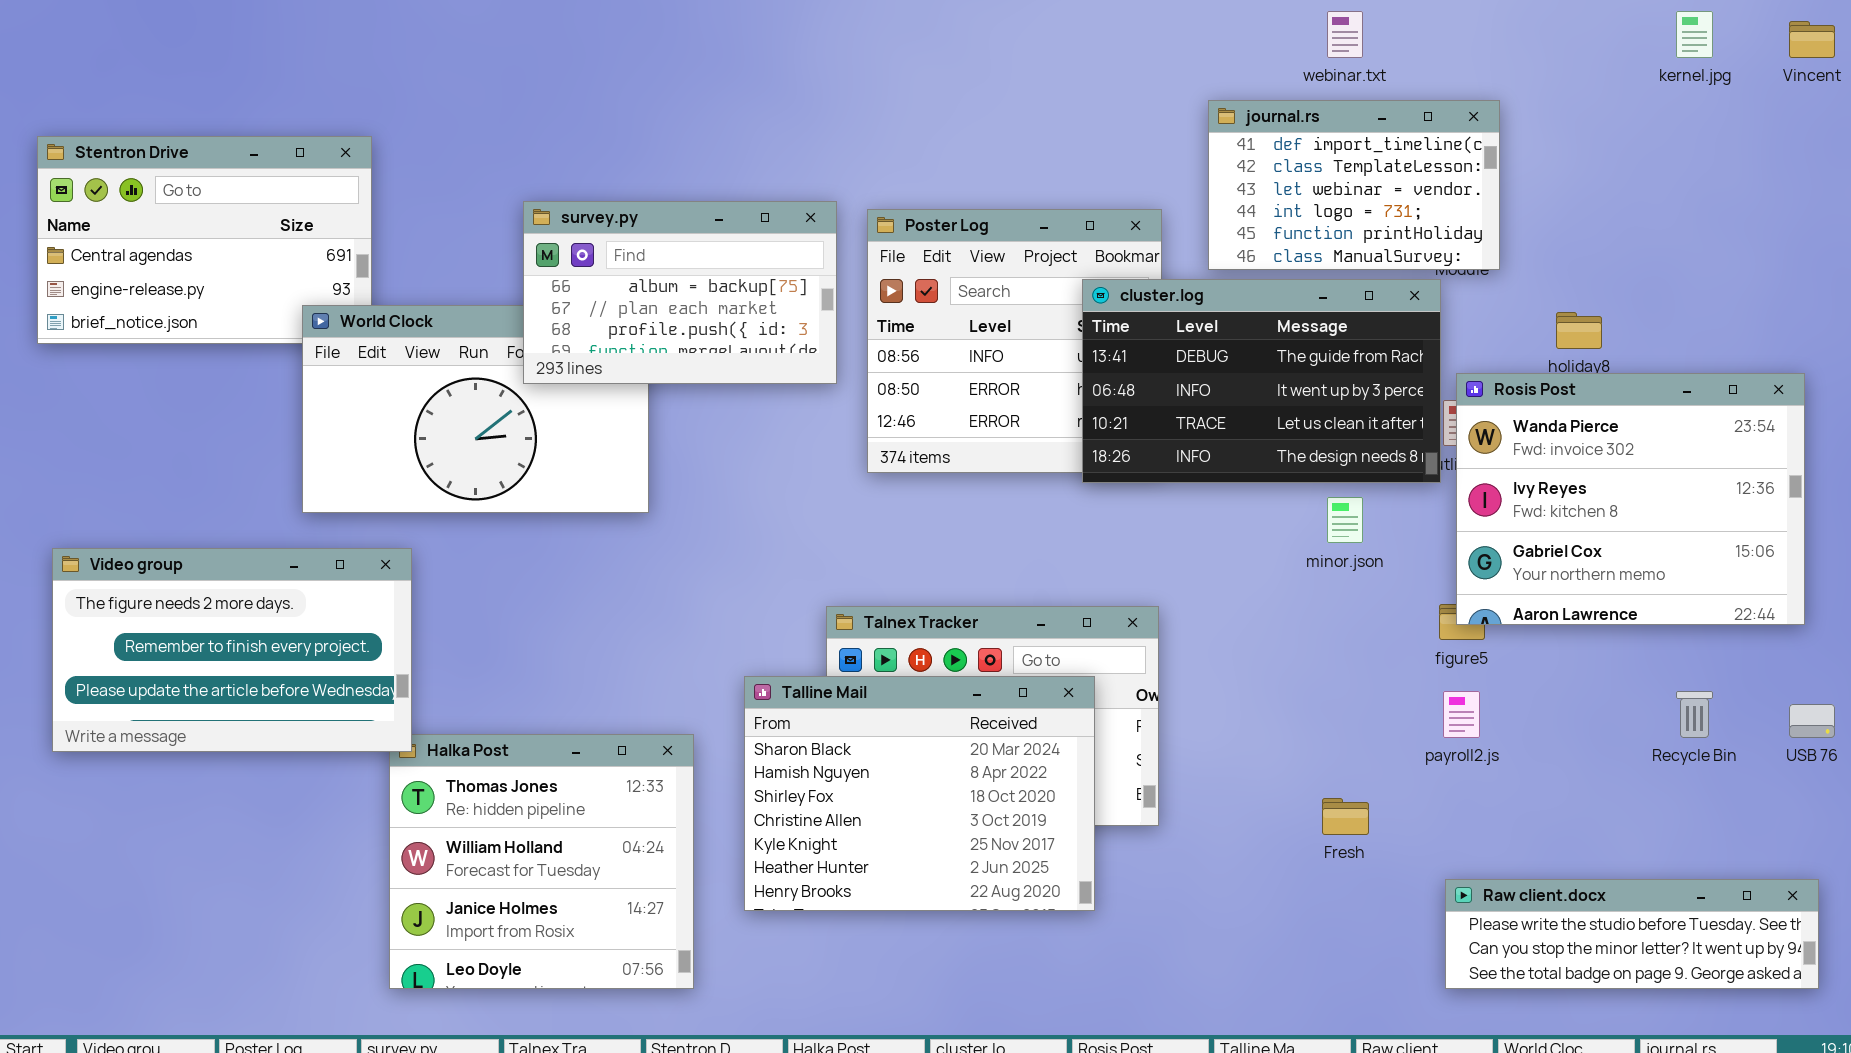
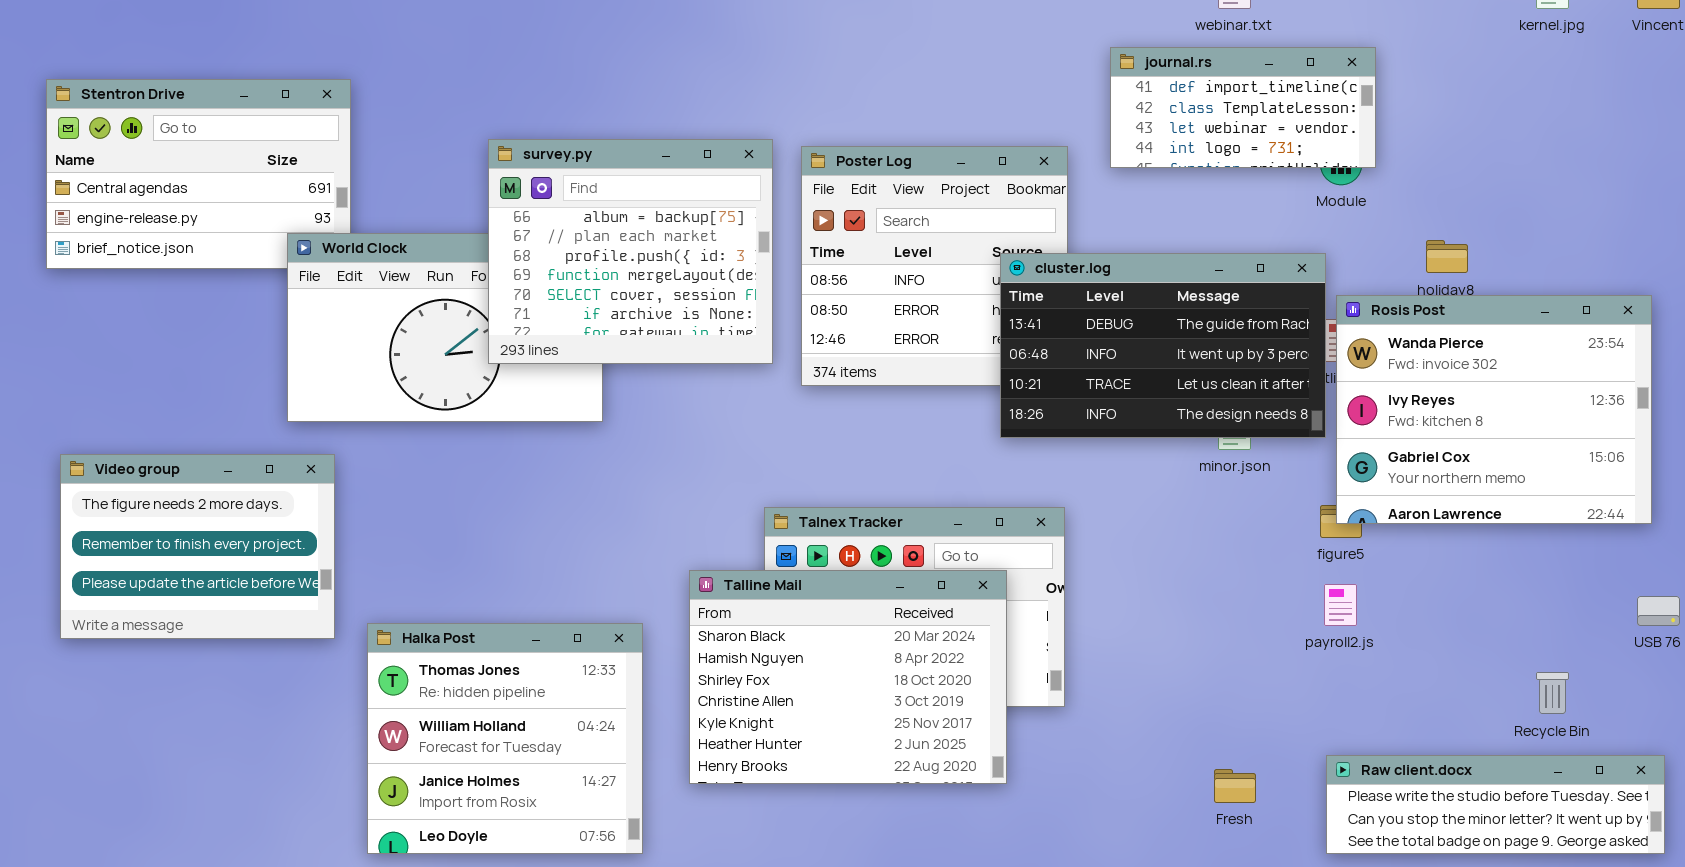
journal.rs: [1208,100,1500,270] -> [1110,47,1376,168], resized
survey.py: [523,201,837,384] -> [488,139,773,364], resized
cluster.log: [1082,279,1441,483] -> [1000,253,1326,438], moved
Video group: [52,548,412,752] -> [60,454,335,639], resized
Recycle Bin: [1676,691,1713,738] -> [1536,672,1569,714], moved
Fresh: [1322,798,1369,835] -> [1214,769,1256,803], moved

